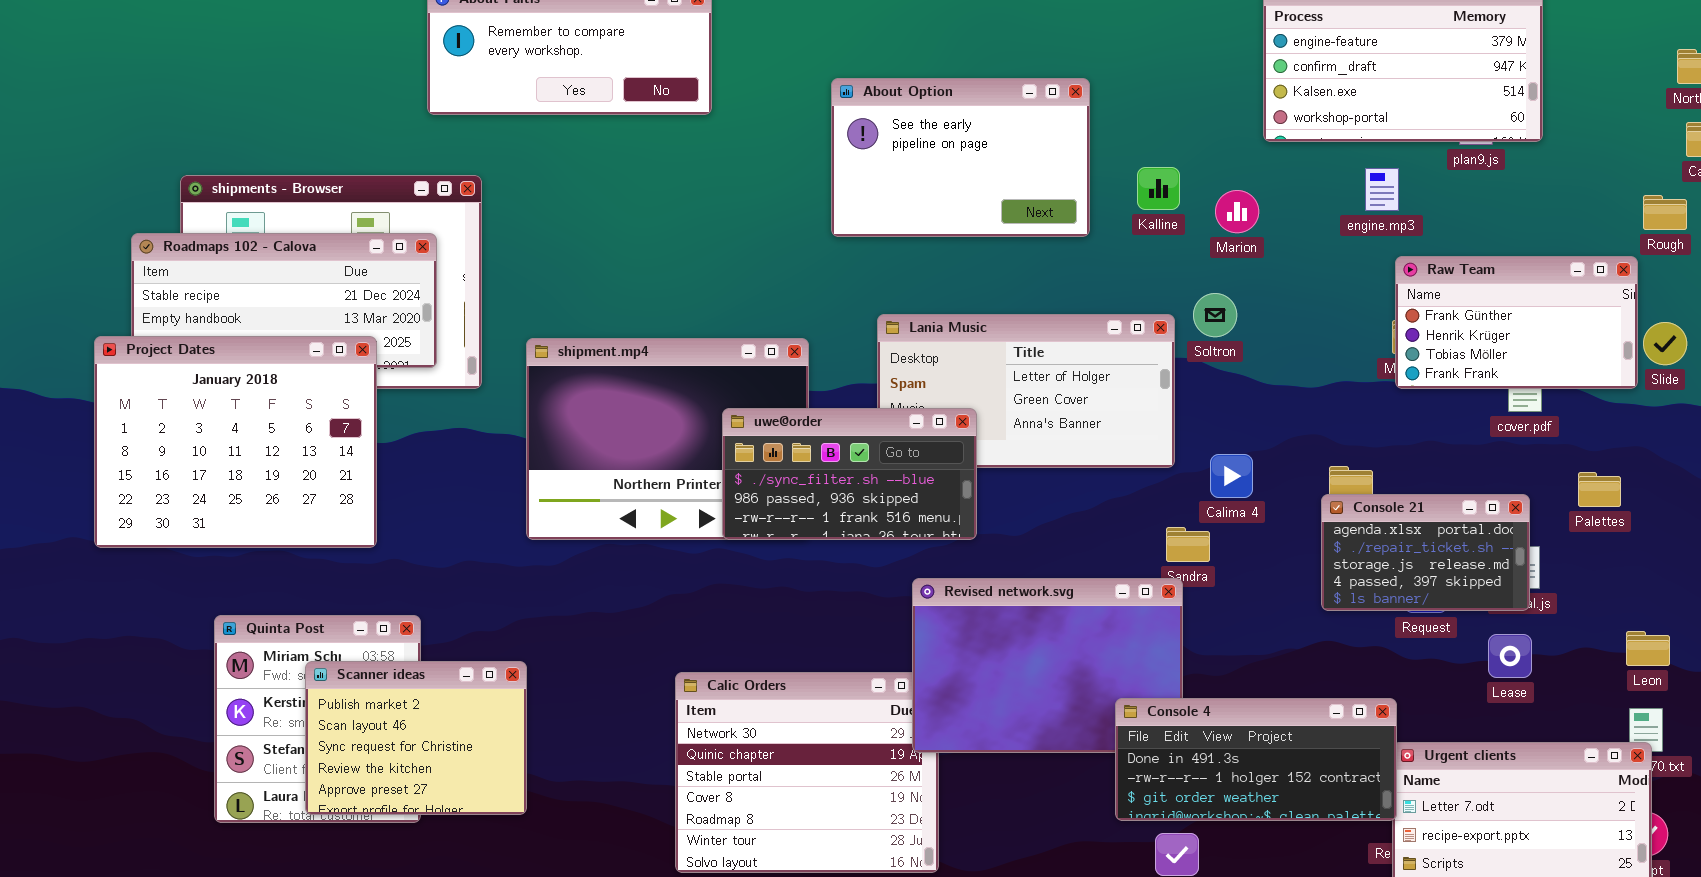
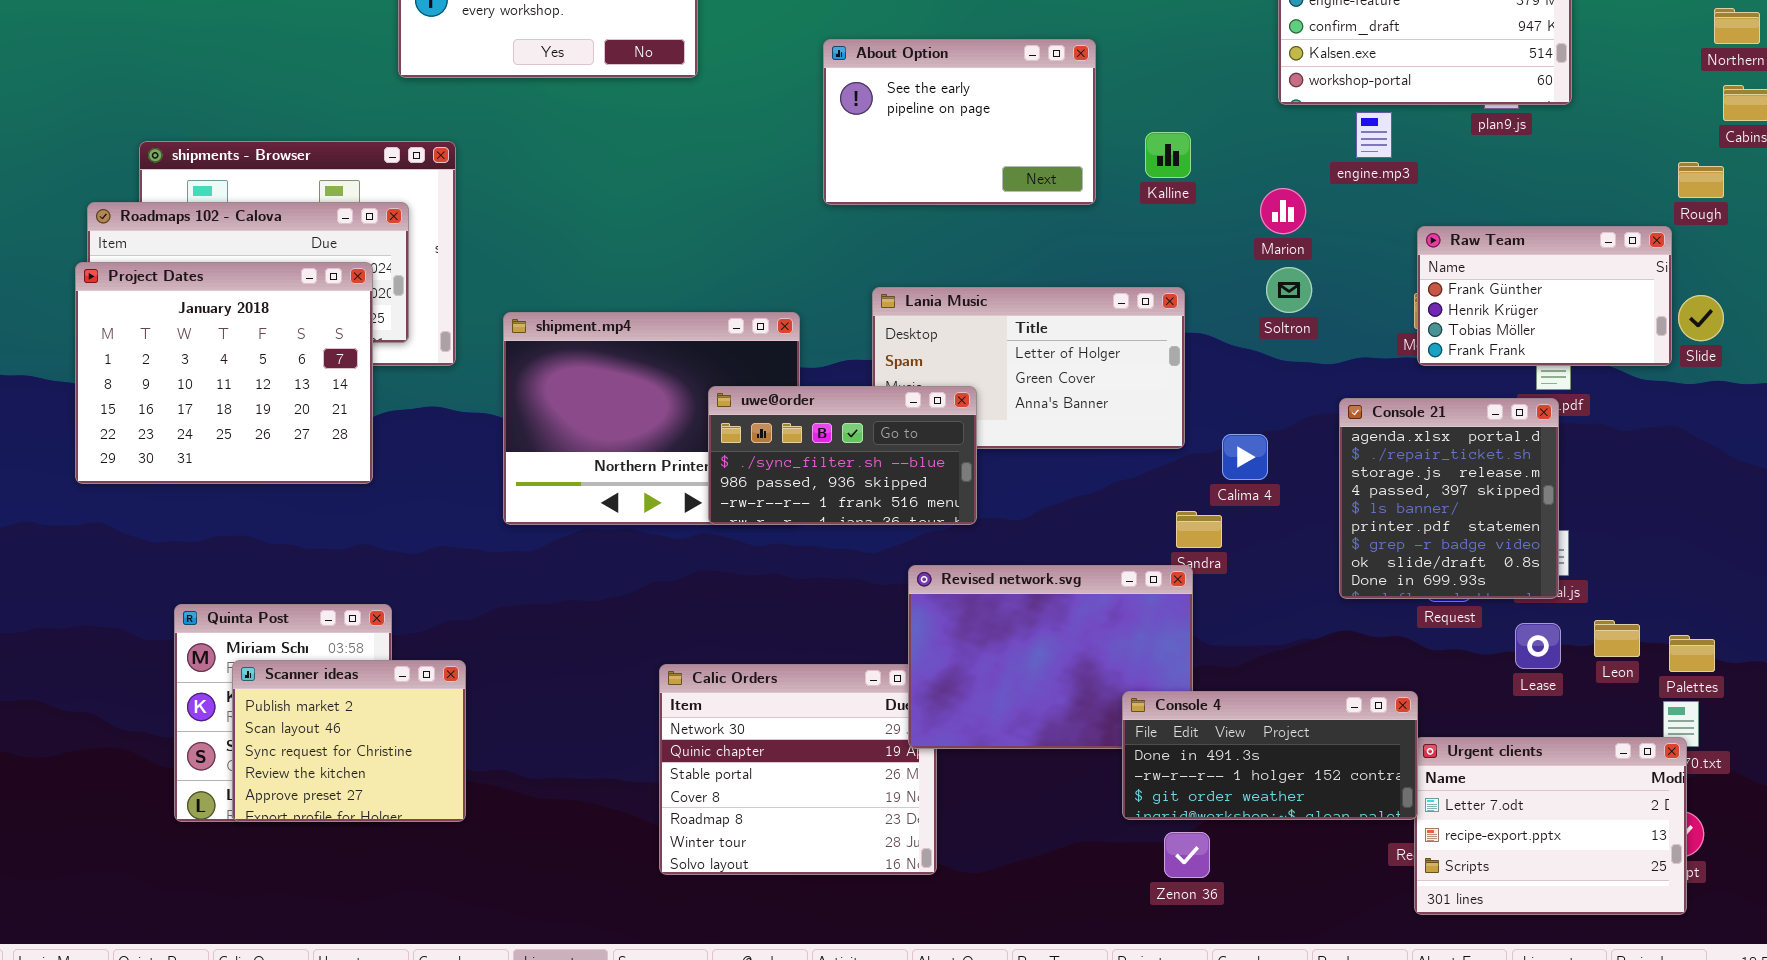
engine.mp3: [1365,168,1399,211] -> [1356,112,1392,158], moved
Marion: [1215,190,1259,233] -> [1260,188,1306,234], moved
Soltron: [1193,293,1237,337] -> [1266,267,1312,313], moved
Project Dates: [94,336,377,548] -> [75,262,373,484], moved
Palettes: [1578,472,1621,507] -> [1669,635,1715,672], moved
Console 21: [1321,494,1530,611] -> [1339,398,1559,599], resized
Leon: [1626,631,1670,666] -> [1594,620,1640,657], moved
Scanner ideas: [305,661,527,815] -> [232,660,466,822], moved

